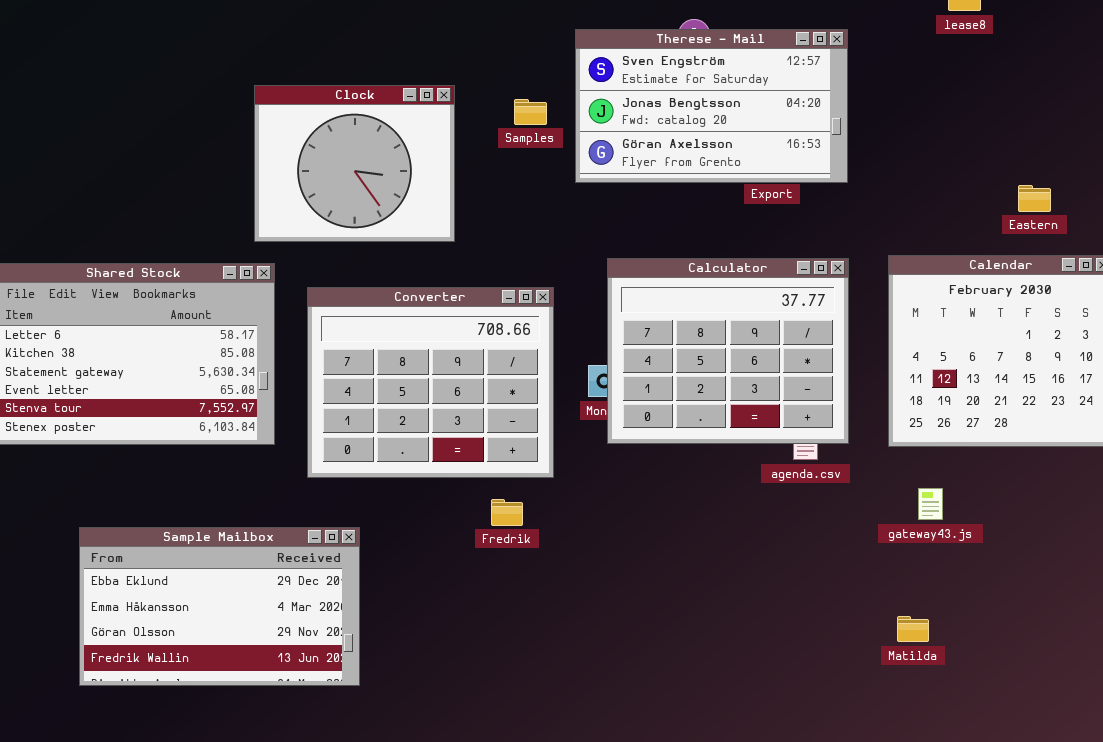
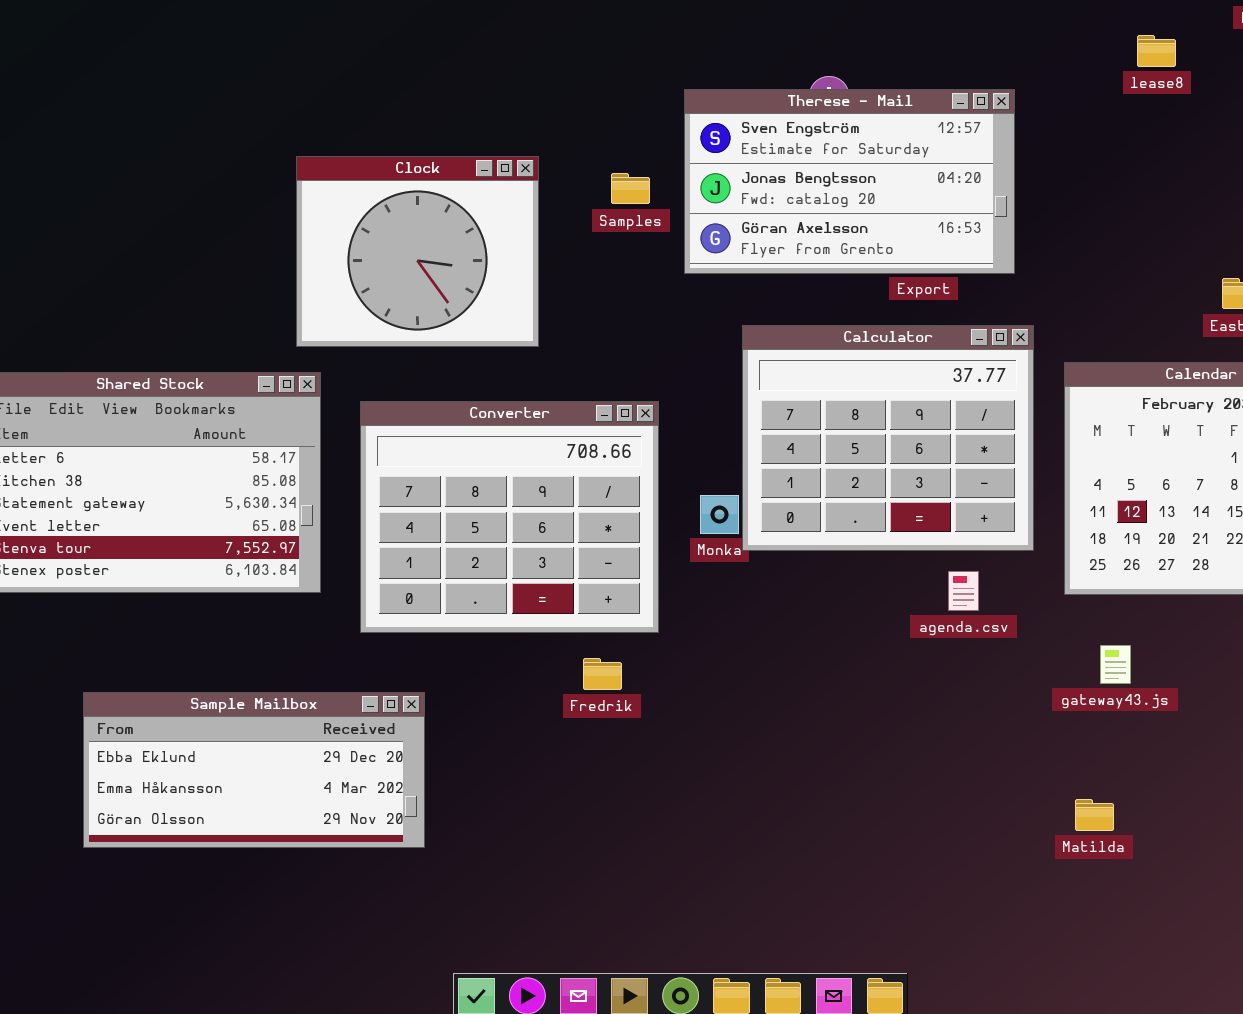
Calculator: [607,258,849,444] -> [742,325,1034,551], moved
Sample Mailbox: [79,527,360,686] -> [83,692,425,848], resized

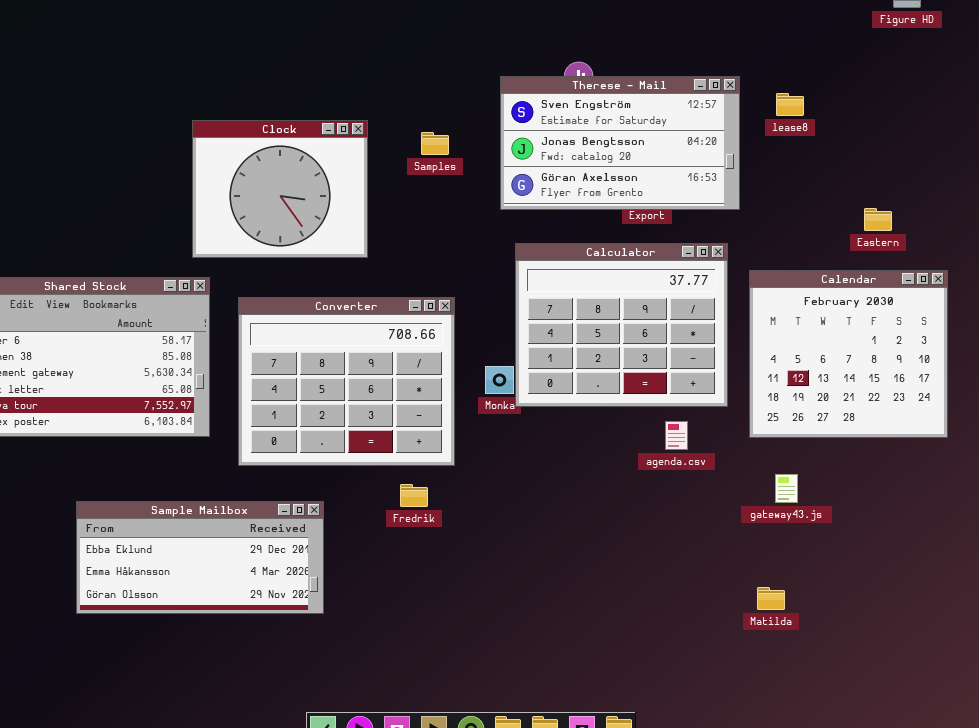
lease8: [1137,35,1176,67] -> [776,93,804,116], moved
Therese - Mail: [684,89,1015,274] -> [500,76,740,210], moved
Sample Mailbox: [83,692,425,848] -> [76,501,324,614], moved

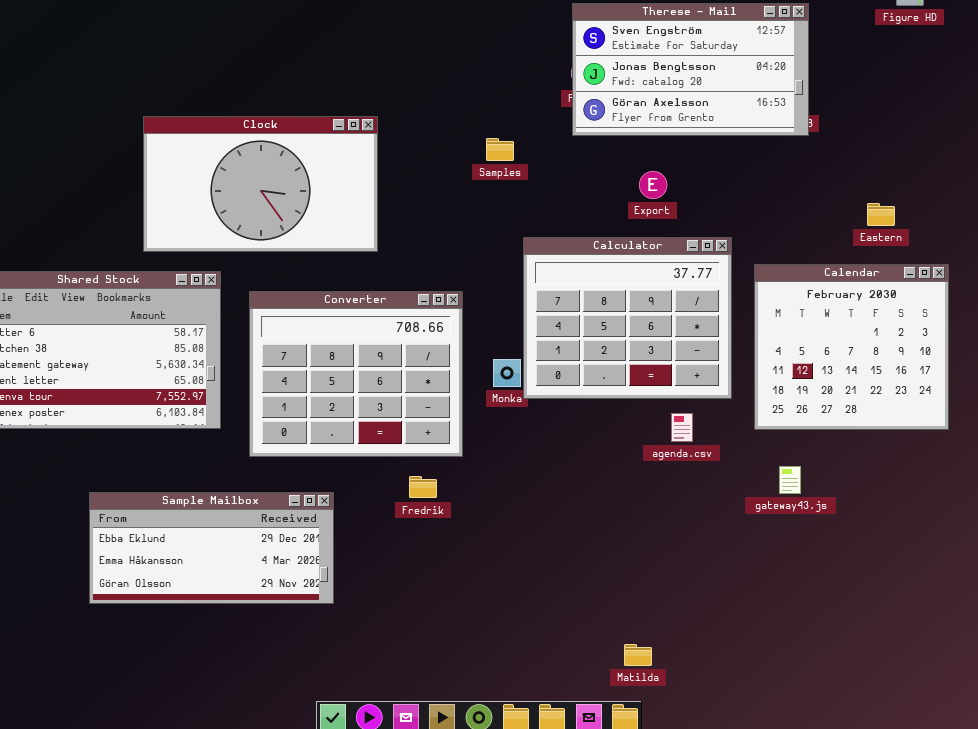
Therese - Mail: [500,76,740,210] -> [572,3,809,136], moved
Clock: [192,120,368,258] -> [143,116,378,252], resized
Samples: [421,132,449,155] -> [486,138,514,161], moved
Matilda: [757,587,785,610] -> [624,644,652,666], moved

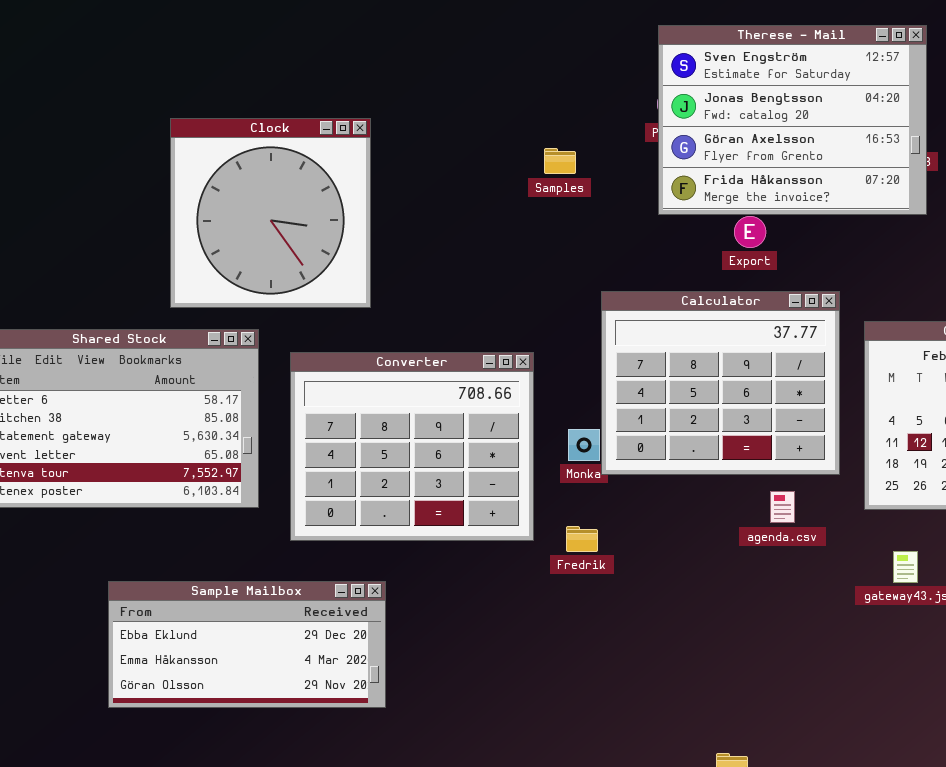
Therese - Mail: [572,3,809,136] -> [658,25,927,215], resized
Clock: [143,116,378,252] -> [170,118,371,308], resized
Samples: [486,138,514,161] -> [544,148,576,174], moved
Fredrik: [409,476,437,498] -> [566,526,598,552], moved

